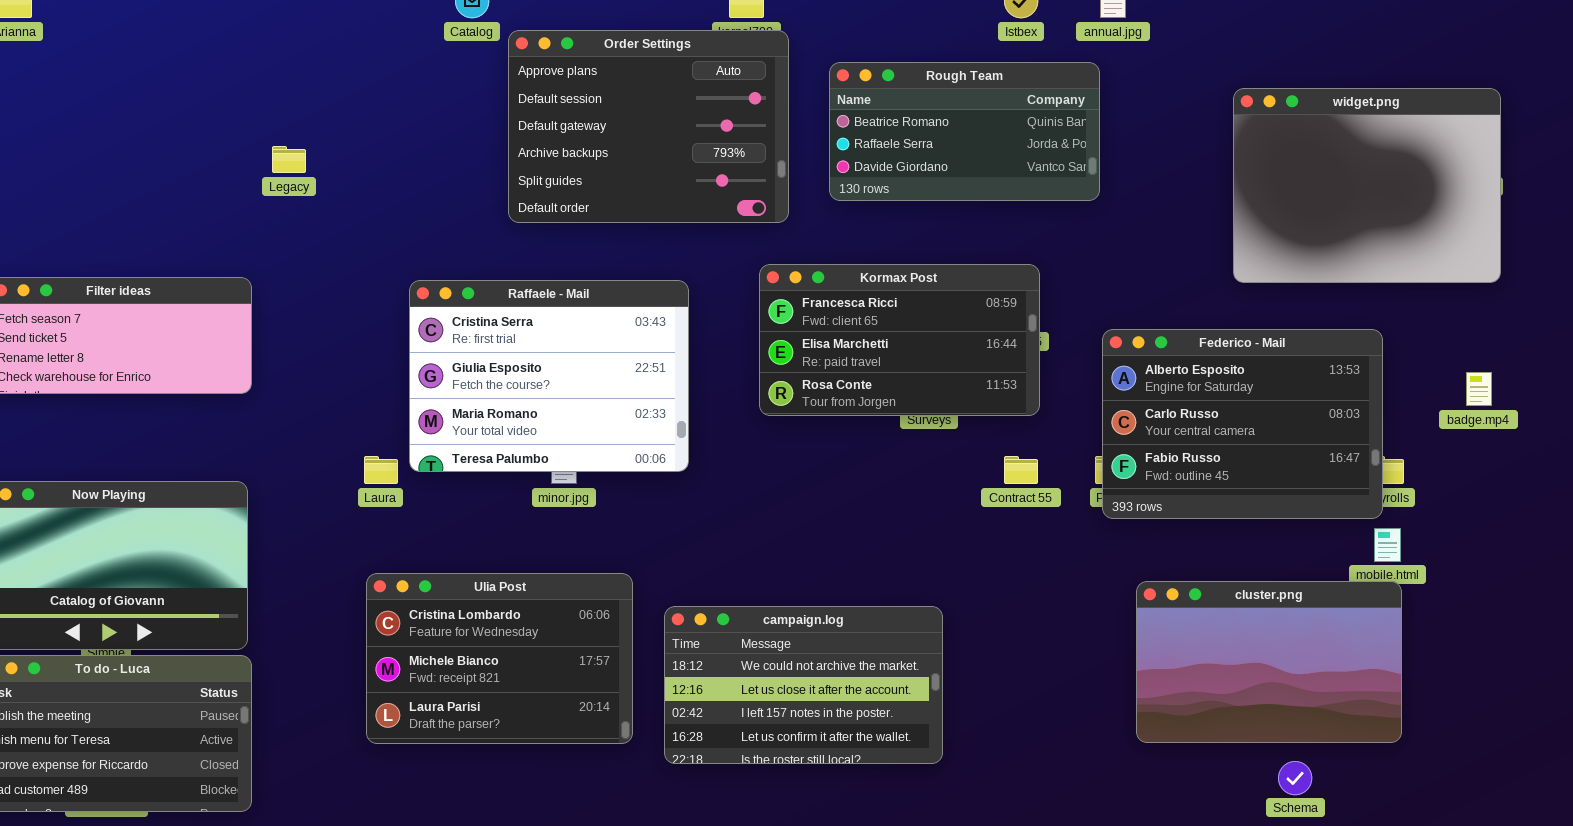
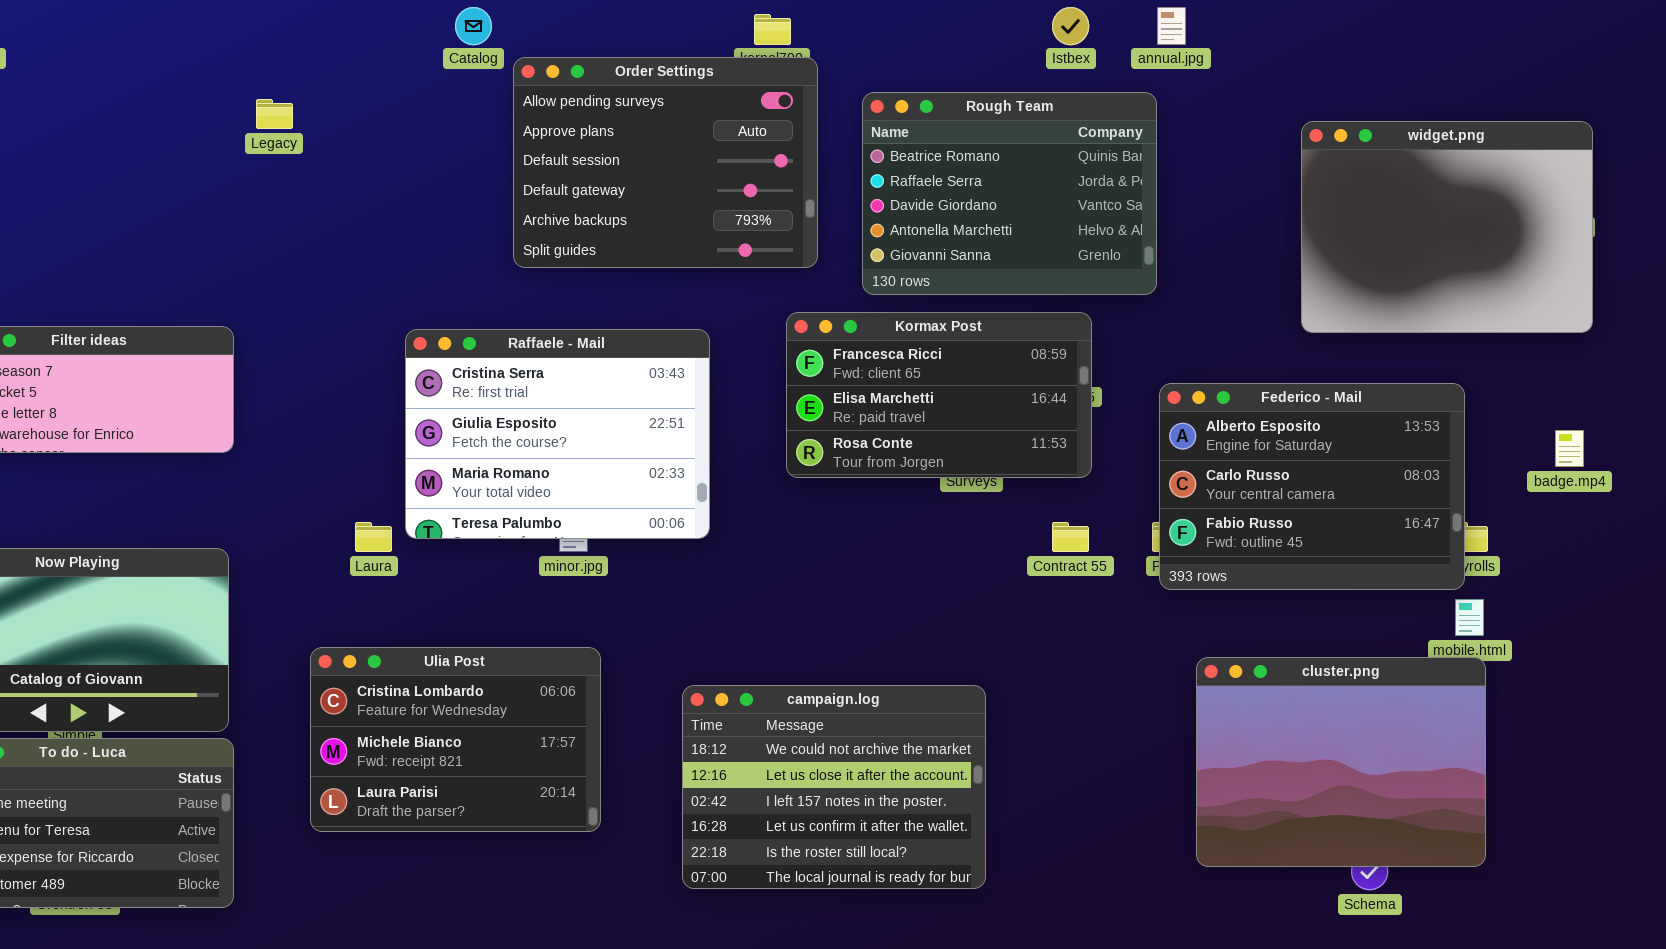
Order Settings: [508,30,789,223] -> [513,57,818,268], scrolled up 1 row
Rough Team: [829,62,1100,201] -> [862,92,1157,295], resized
Legacy: [272,146,306,173] -> [256,99,293,129], moved
Ulia Post: [366,573,633,744] -> [310,647,601,832], moved
cluster.png: [1136,581,1402,743] -> [1196,657,1486,867], resized
campaign.log: [664,606,943,764] -> [682,685,986,889], resized

